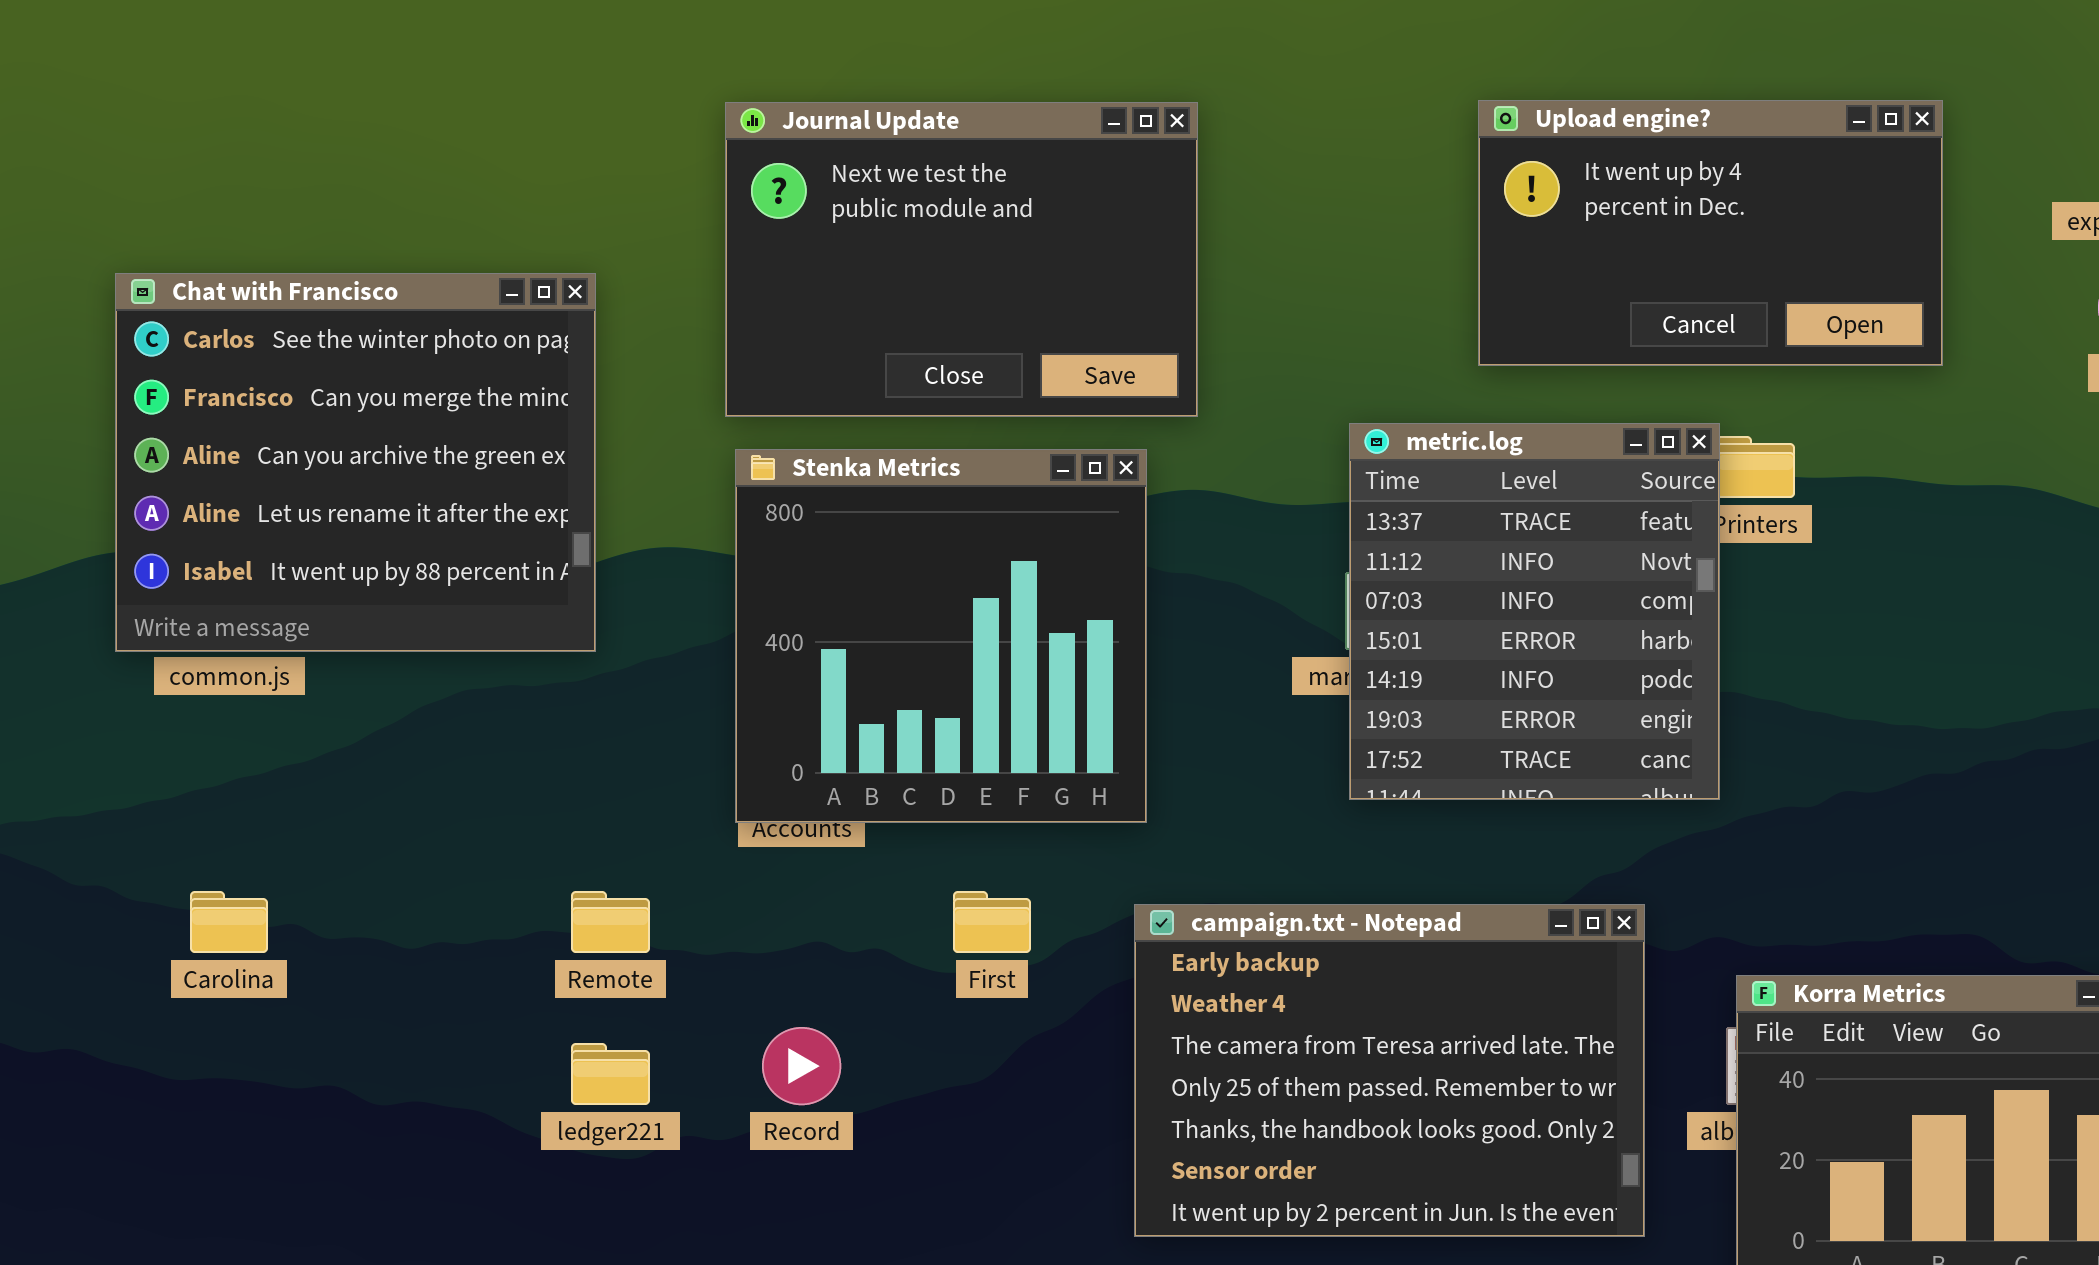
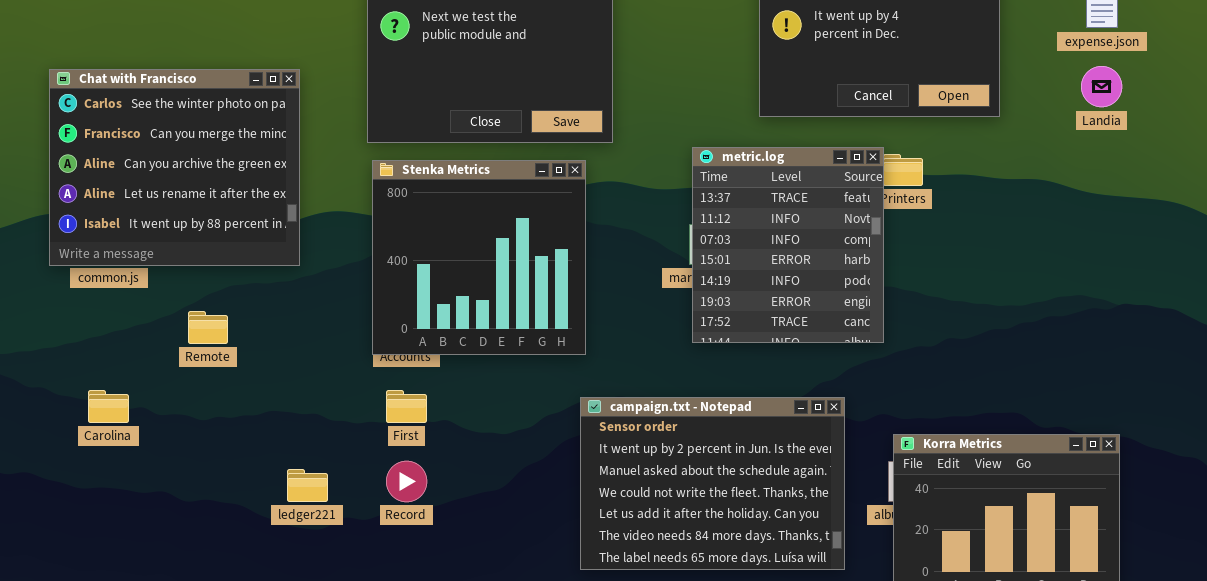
Remote: [571,891,650,953] -> [188,311,228,344], moved
First: [953,891,1031,953] -> [386,390,427,423], moved
campaign.txt - Notepad: [1134,904,1645,1237] -> [580,397,845,570], scrolled down 5 rows

